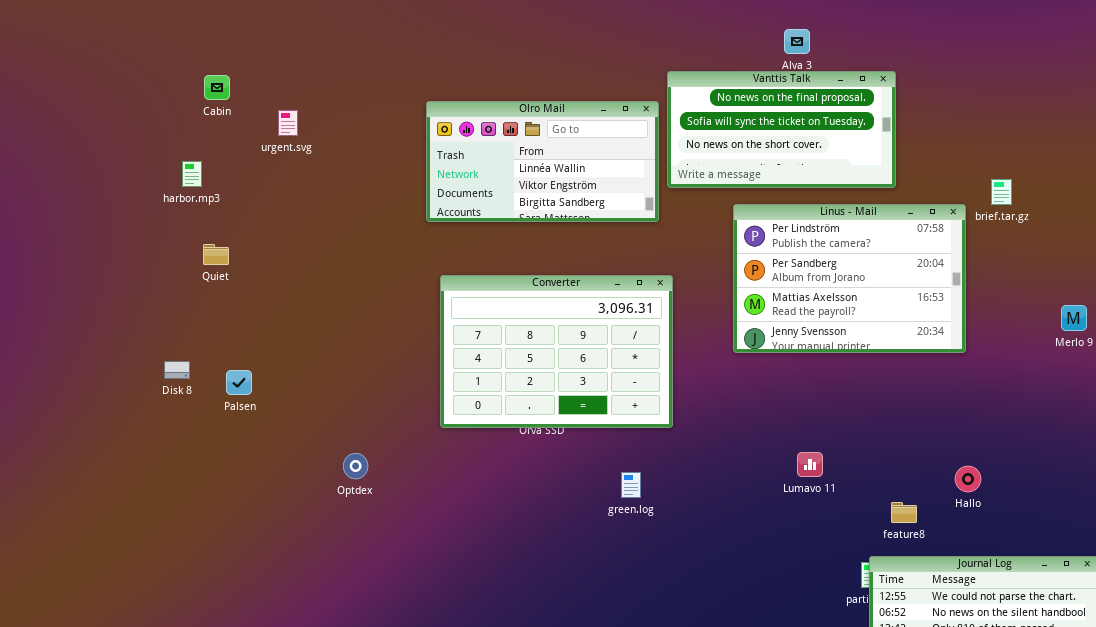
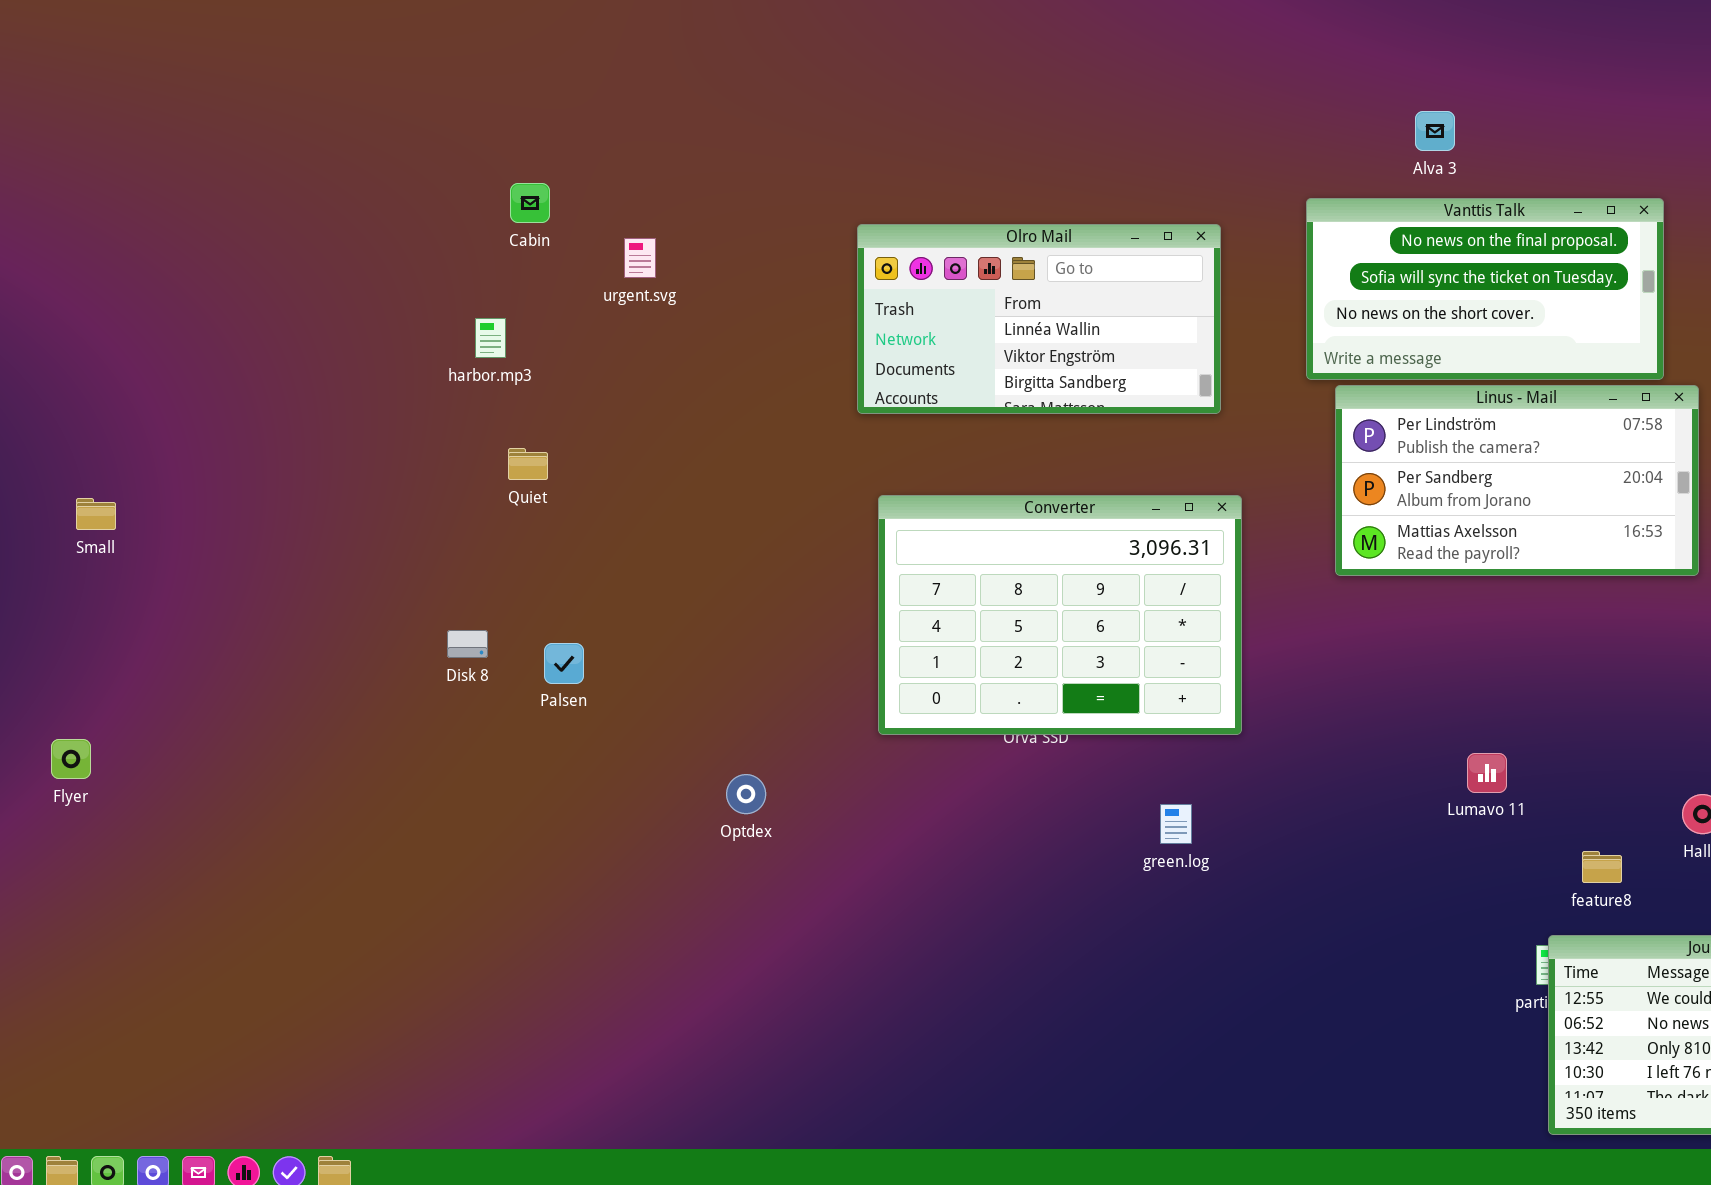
Vanttis Talk: [667,71,896,188] -> [1306,198,1664,380], moved
Linus - Mail: [733,204,966,353] -> [1335,385,1699,576], resized
Lumavo 11: [797,452,823,477] -> [1467,753,1507,793], moved

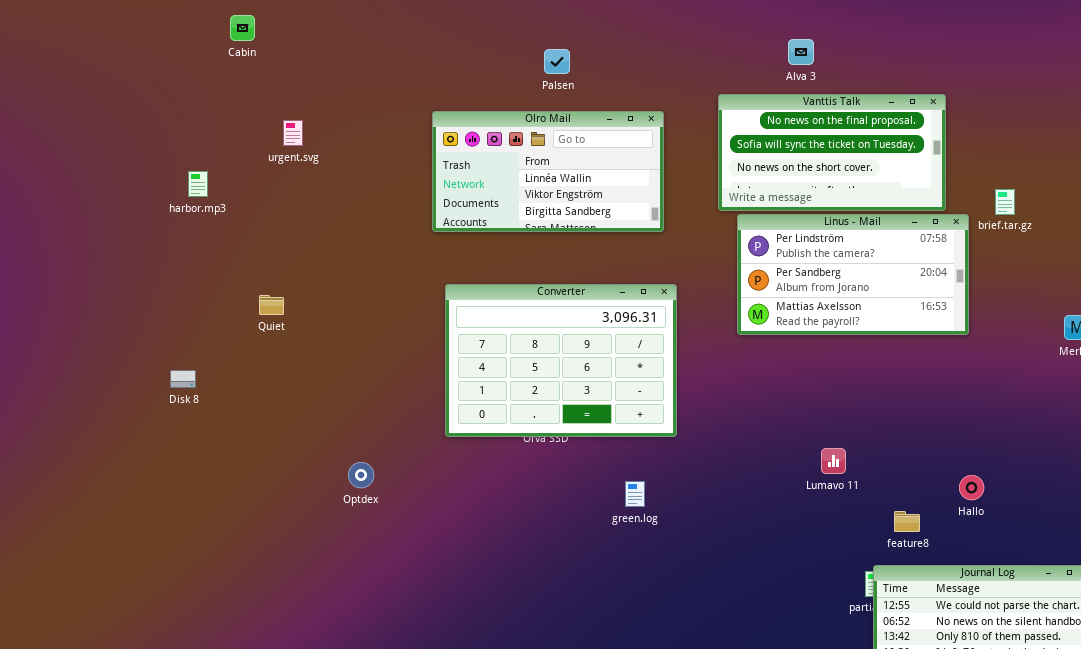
Cabin: [510,183,550,223] -> [230,15,255,41], moved
Quiet: [508,448,548,480] -> [259,295,284,315], moved
Palsen: [544,643,584,684] -> [544,49,570,74], moved

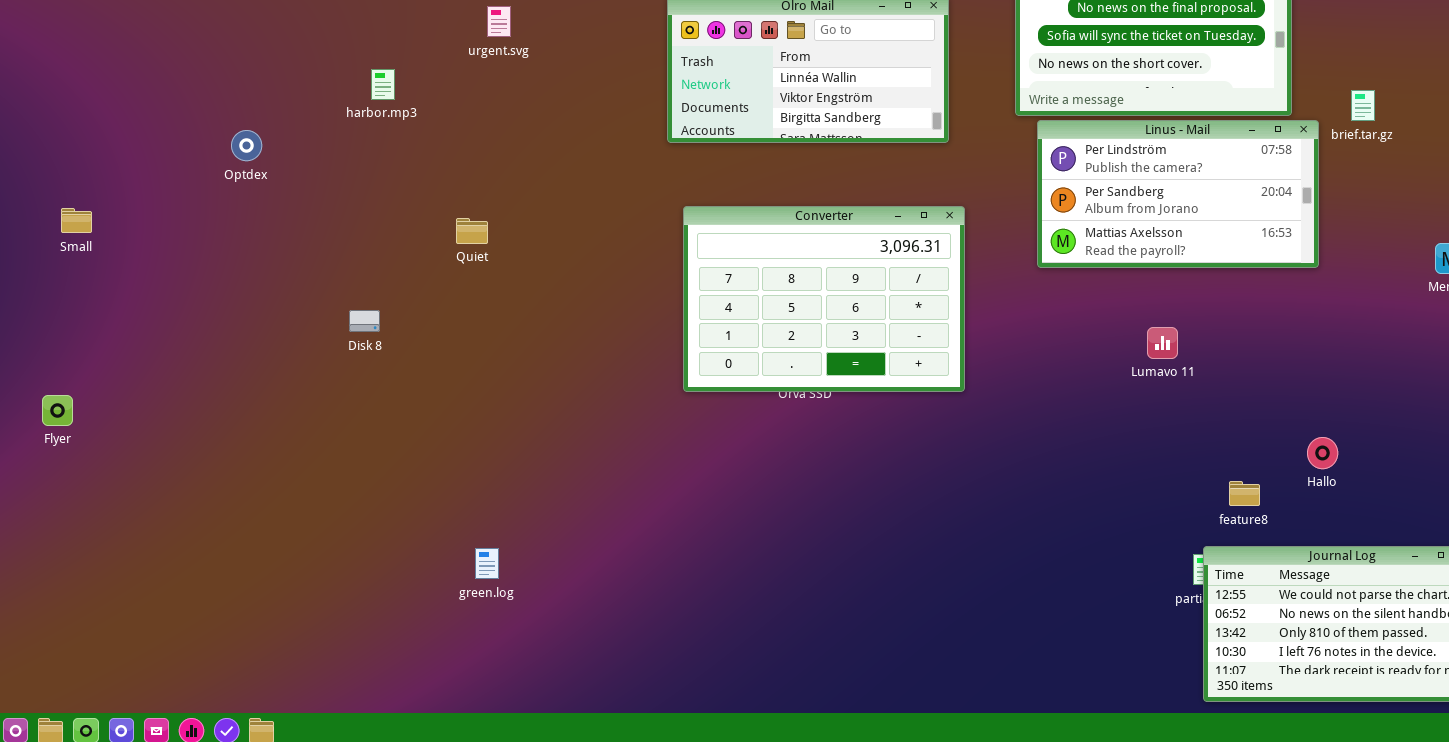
Lumavo 11: [821,448,846,474] -> [1147,327,1178,359], moved
Optdex: [348,462,374,488] -> [231,130,262,161], moved
green.log: [625,481,645,507] -> [475,548,499,579], moved

